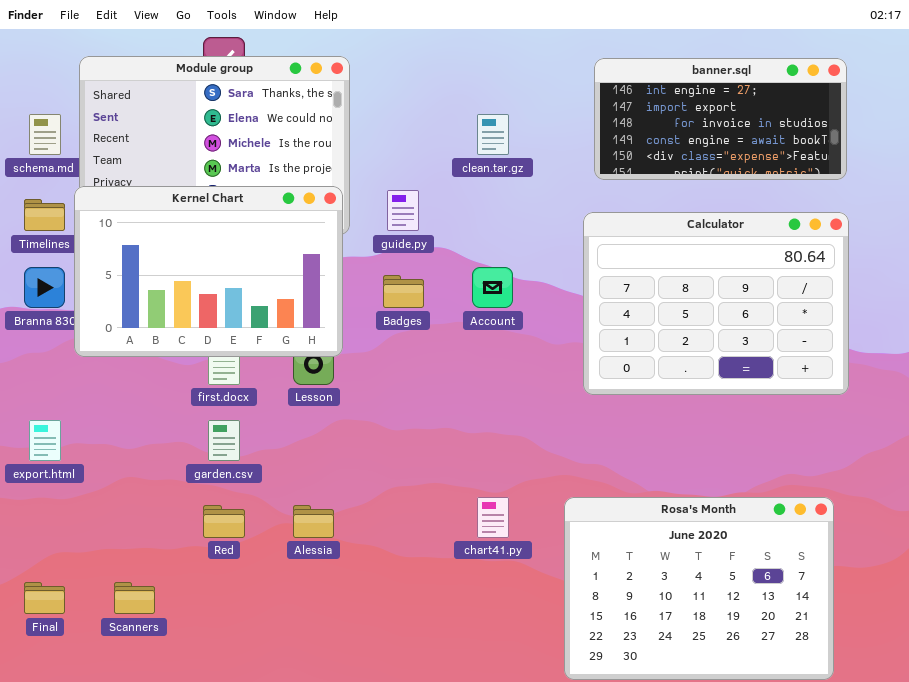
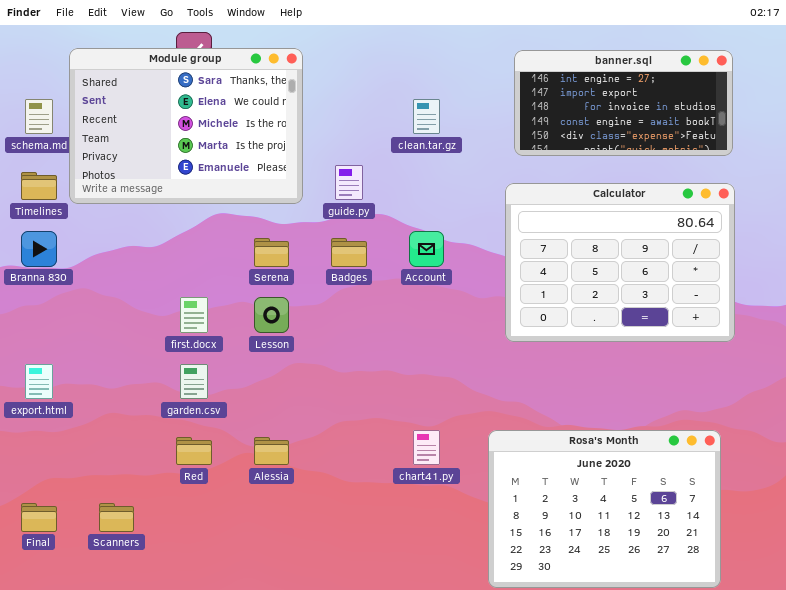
Kernel Chart: [74,186,343,357] -> none, closed

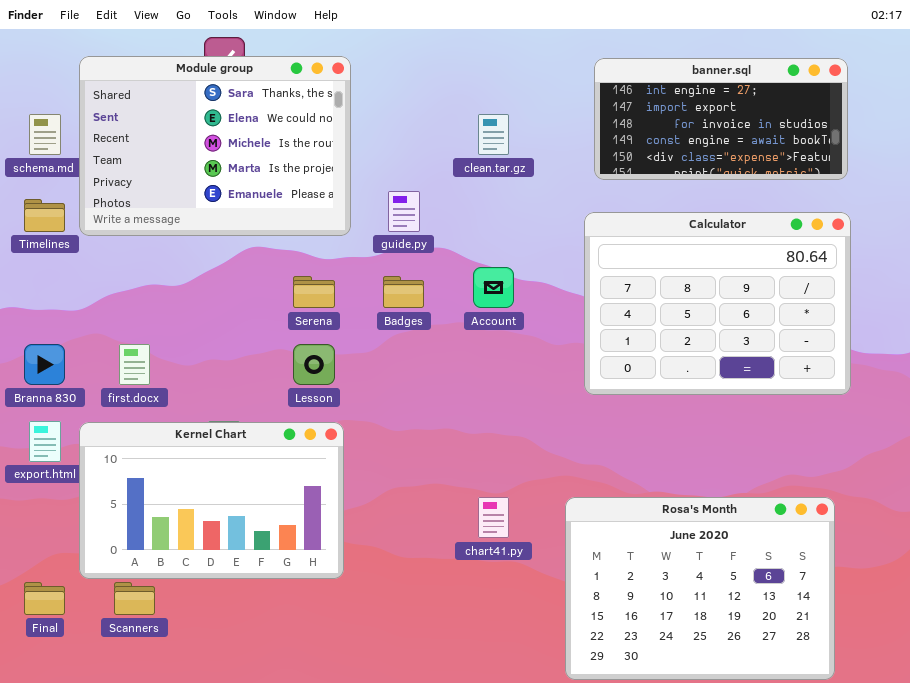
Branna 830: [21,231,57,267] -> [24,344,65,385], moved
first.docx: [180,297,208,333] -> [119,344,150,385], moved
Kernel Chart: none -> [79,422,344,579], opened

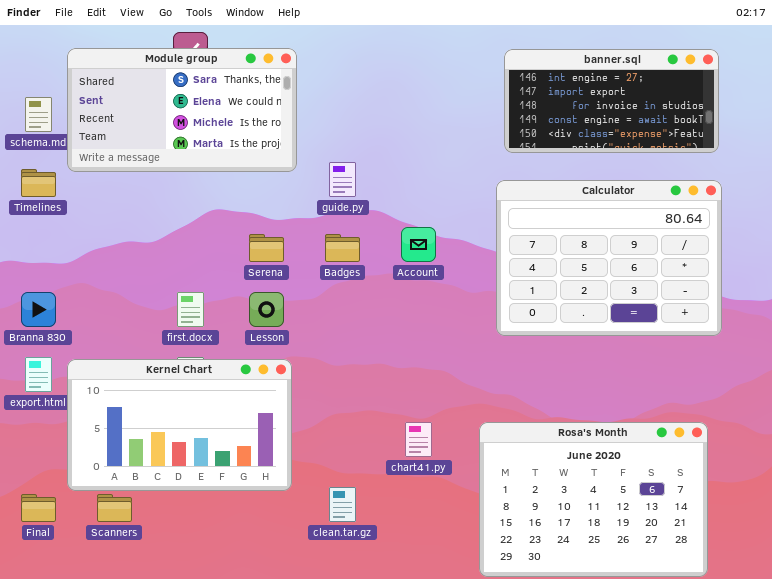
Module group: [79,56,351,236] -> [67,48,297,172], resized
clean.tar.gz: [478,114,509,155] -> [329,487,356,522], moved
first.docx: [119,344,150,385] -> [177,292,204,327], moved

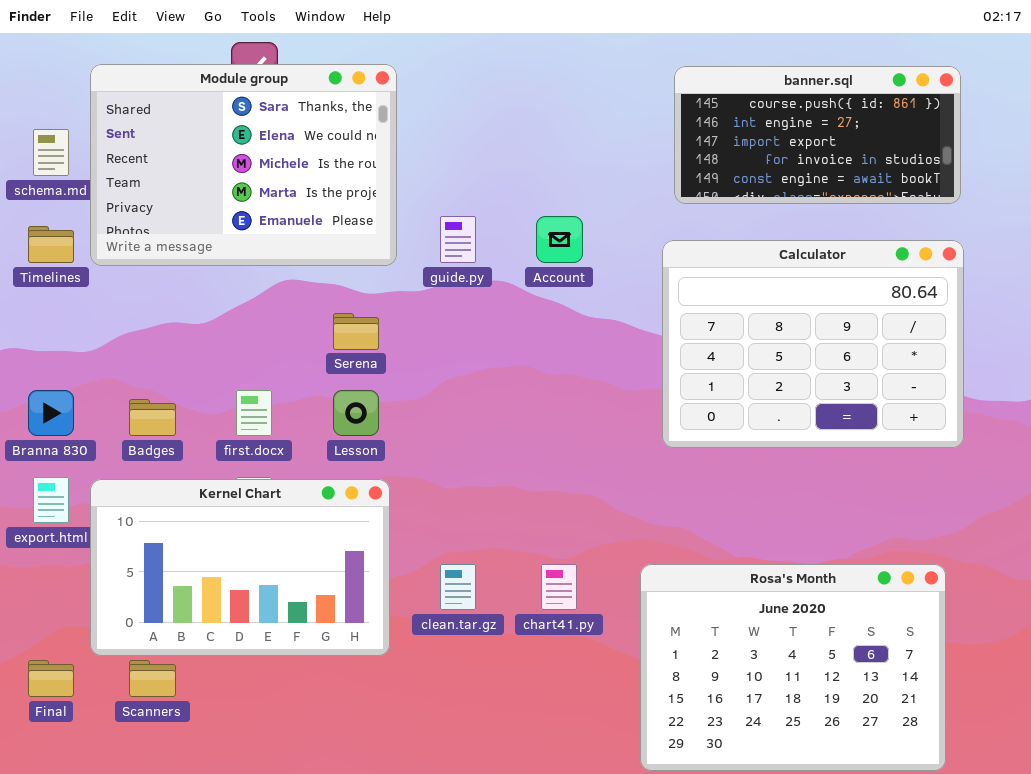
Module group: [67,48,297,172] -> [90,64,397,266], resized
banner.sql: [504,49,719,153] -> [674,66,961,204], scrolled up 1 row
Account: [401,227,436,262] -> [536,216,583,263], moved
Badges: [325,234,360,262] -> [129,399,176,436], moved
clean.tar.gz: [329,487,356,522] -> [440,564,476,610], moved

